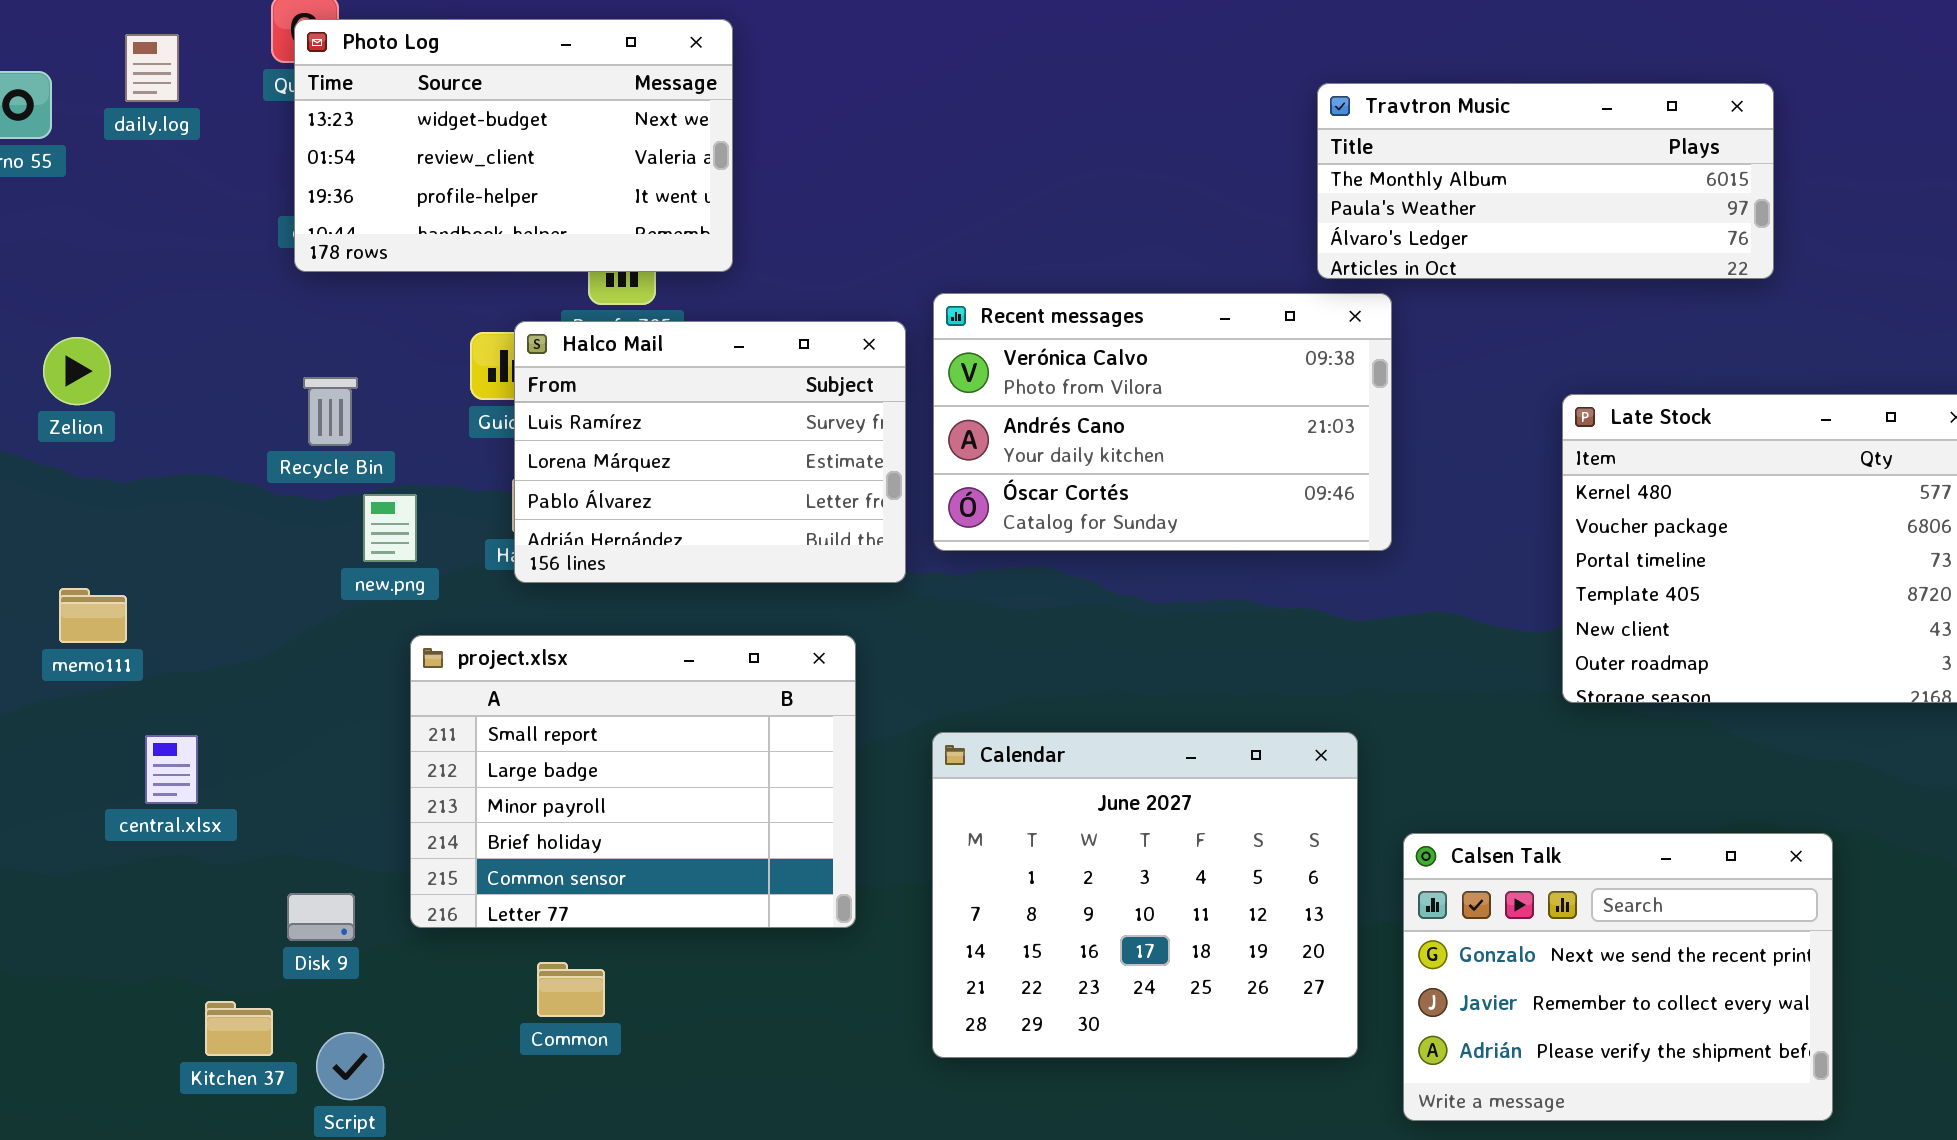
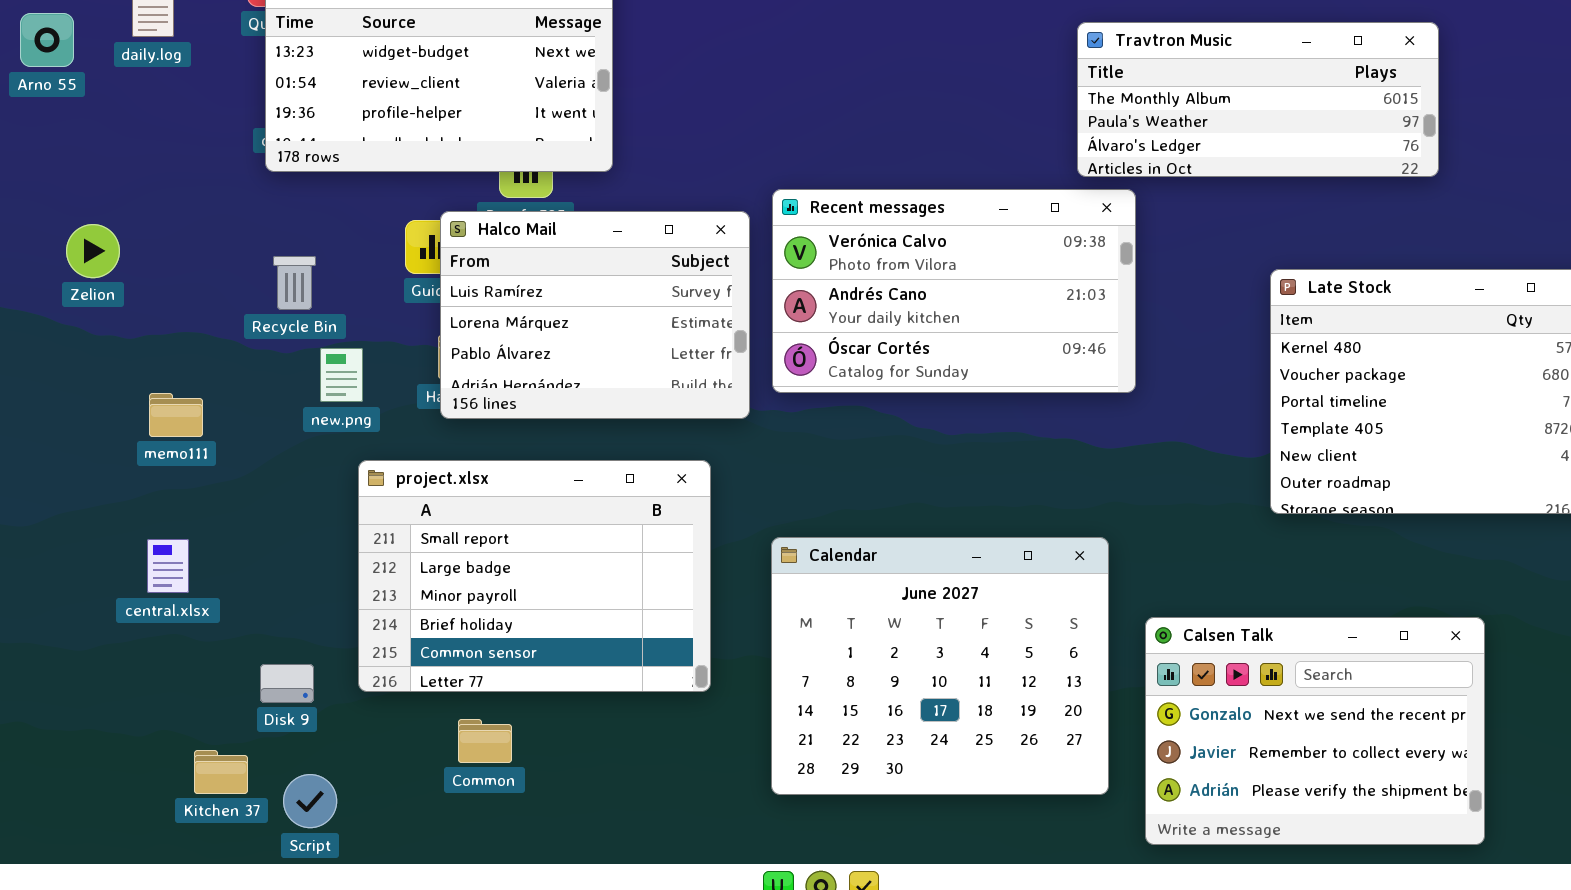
memo111: [59,588,127,643] -> [149,393,203,437], moved

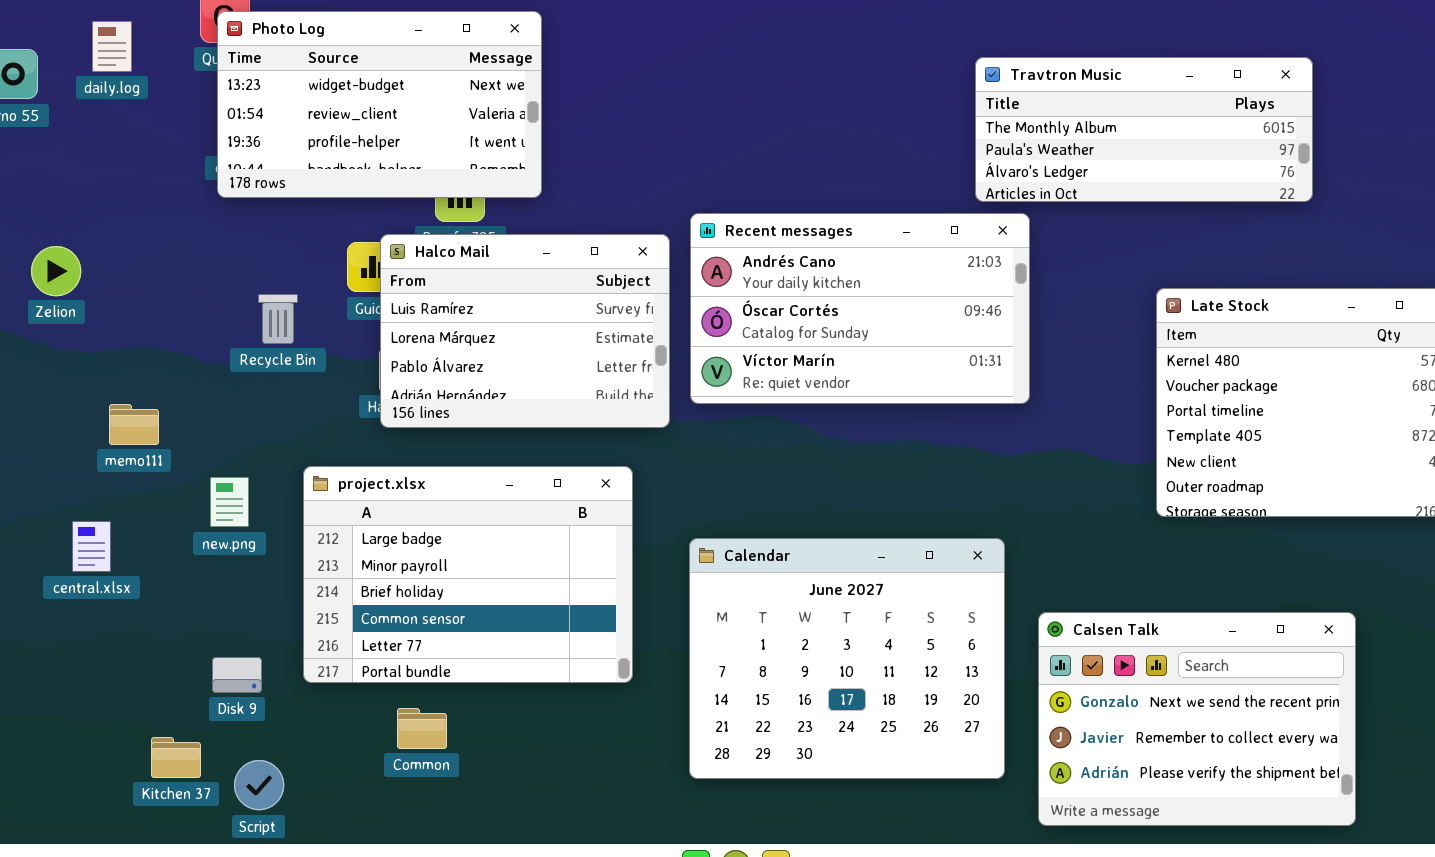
Recent messages: [772,189,1136,393] -> [690,213,1030,404], scrolled down 1 row
Recycle Bin: [273,256,316,310] -> [258,294,298,344], moved
new.png: [320,348,363,402] -> [210,477,249,527], moved
project.xlsx: [358,460,711,692] -> [303,466,633,683], scrolled down 1 row
central.xlsx: [147,539,189,593] -> [72,521,111,572], moved

